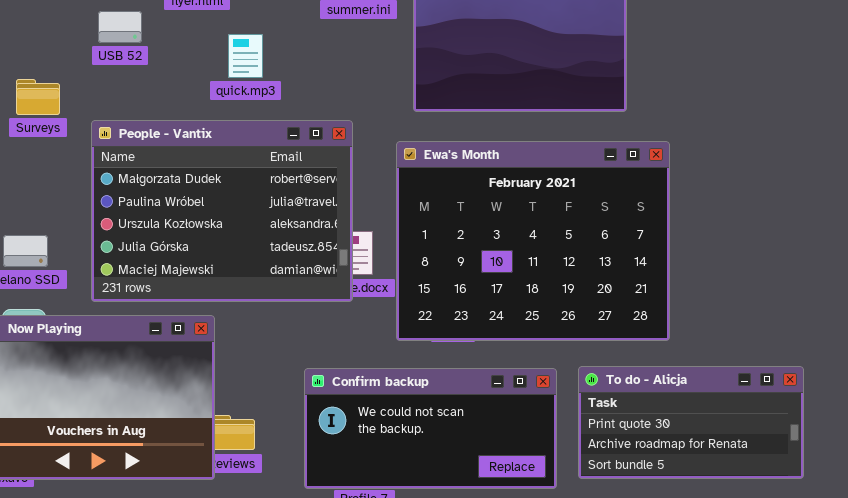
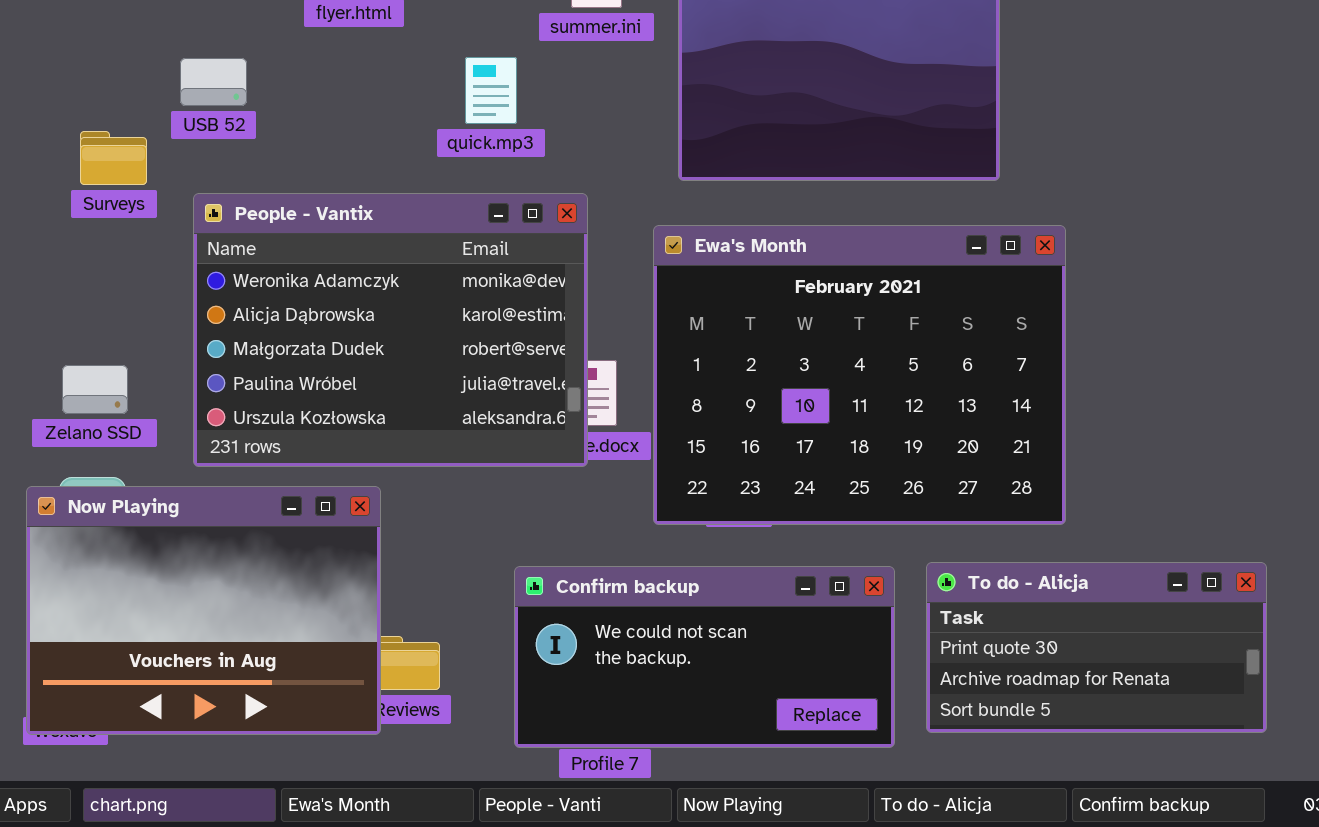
USB 52: [98,11,142,43] -> [180,58,247,106], moved
quick.mp3: [228,34,263,78] -> [465,57,517,124], moved
People - Vantix: [91,120,353,302] -> [193,193,588,467], scrolled up 2 rows

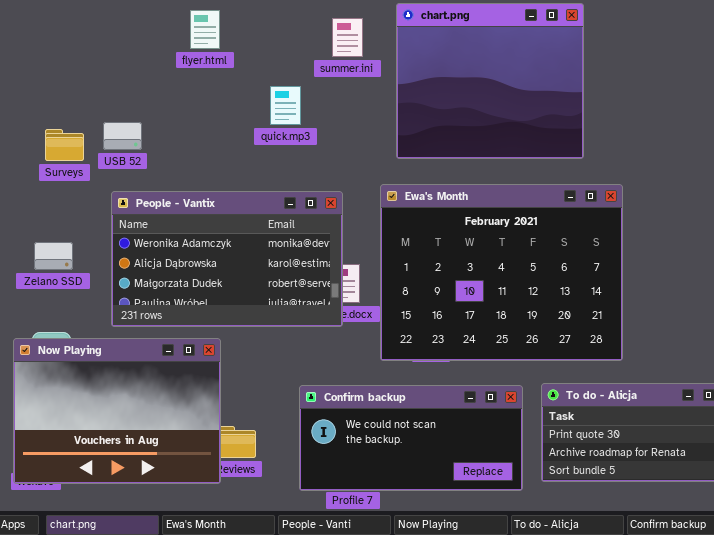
USB 52: [180,58,247,106] -> [103,122,142,150], moved
People - Vantix: [193,193,588,467] -> [111,191,343,327], resized
Zelano SSD: [62,365,128,414] -> [34,242,73,270], moved

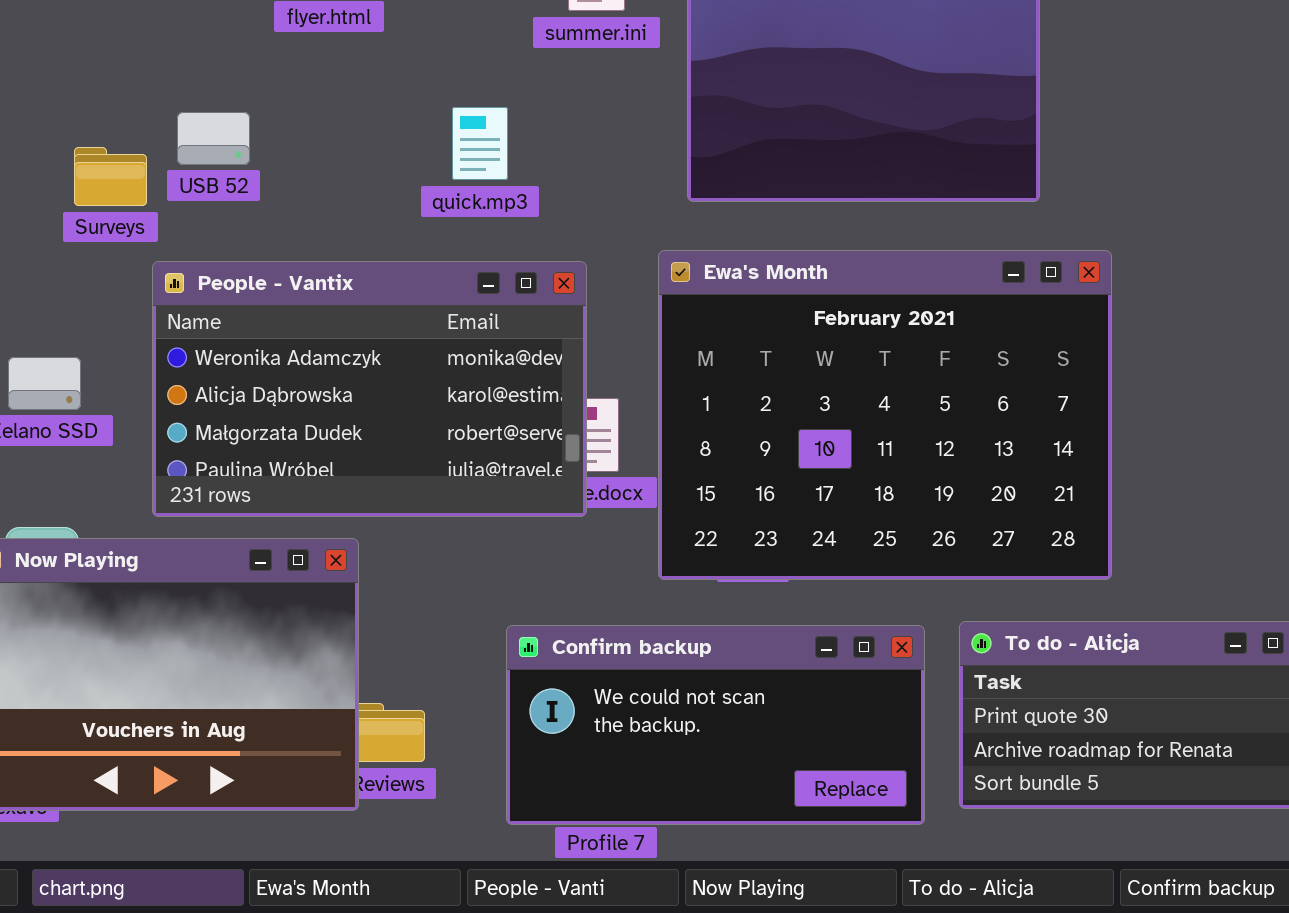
quick.mp3: [270,86,301,125] -> [452,107,508,180], moved
USB 52: [103,122,142,150] -> [177,112,250,165], moved
Surveys: [45,129,84,161] -> [74,147,147,206], moved

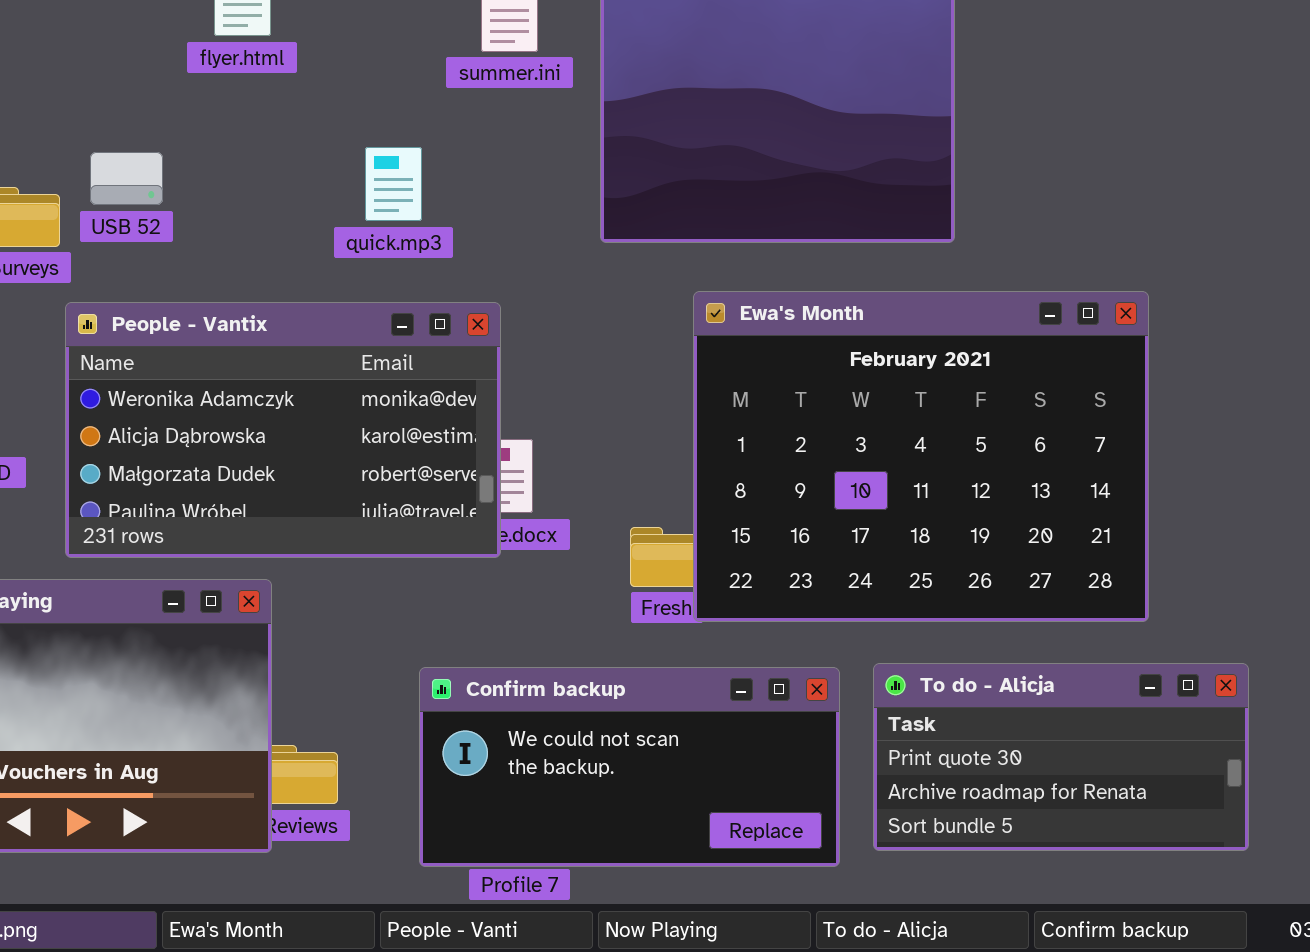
Ewa's Month: [658,250,1112,580] -> [693,291,1149,622], moved

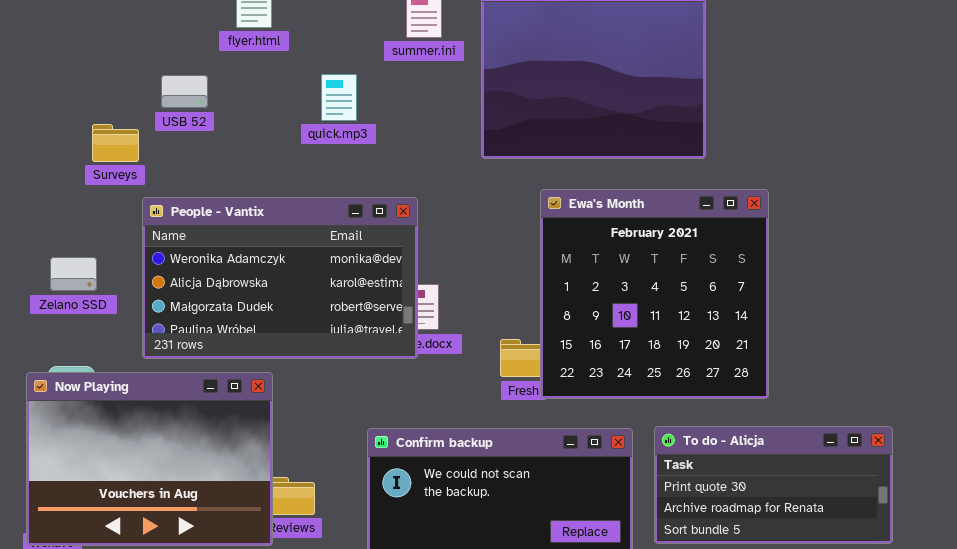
quick.mp3: [365,147,422,221] -> [321,74,357,121], moved
USB 52: [90,152,163,205] -> [161,75,208,108], moved
Ewa's Month: [693,291,1149,622] -> [540,189,769,399], resized

